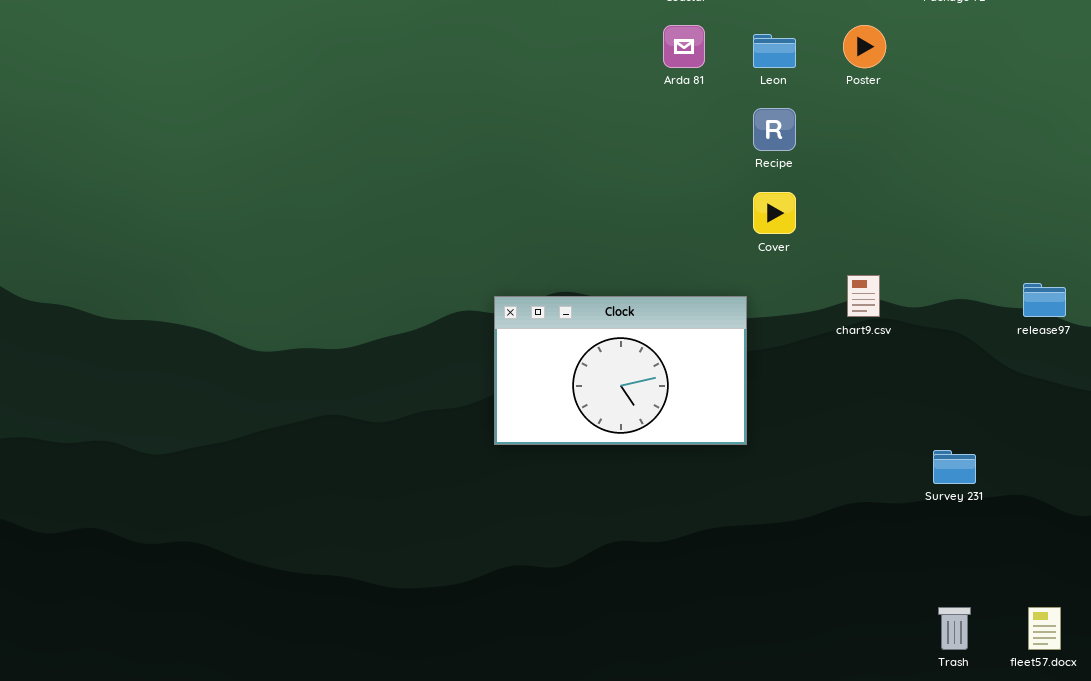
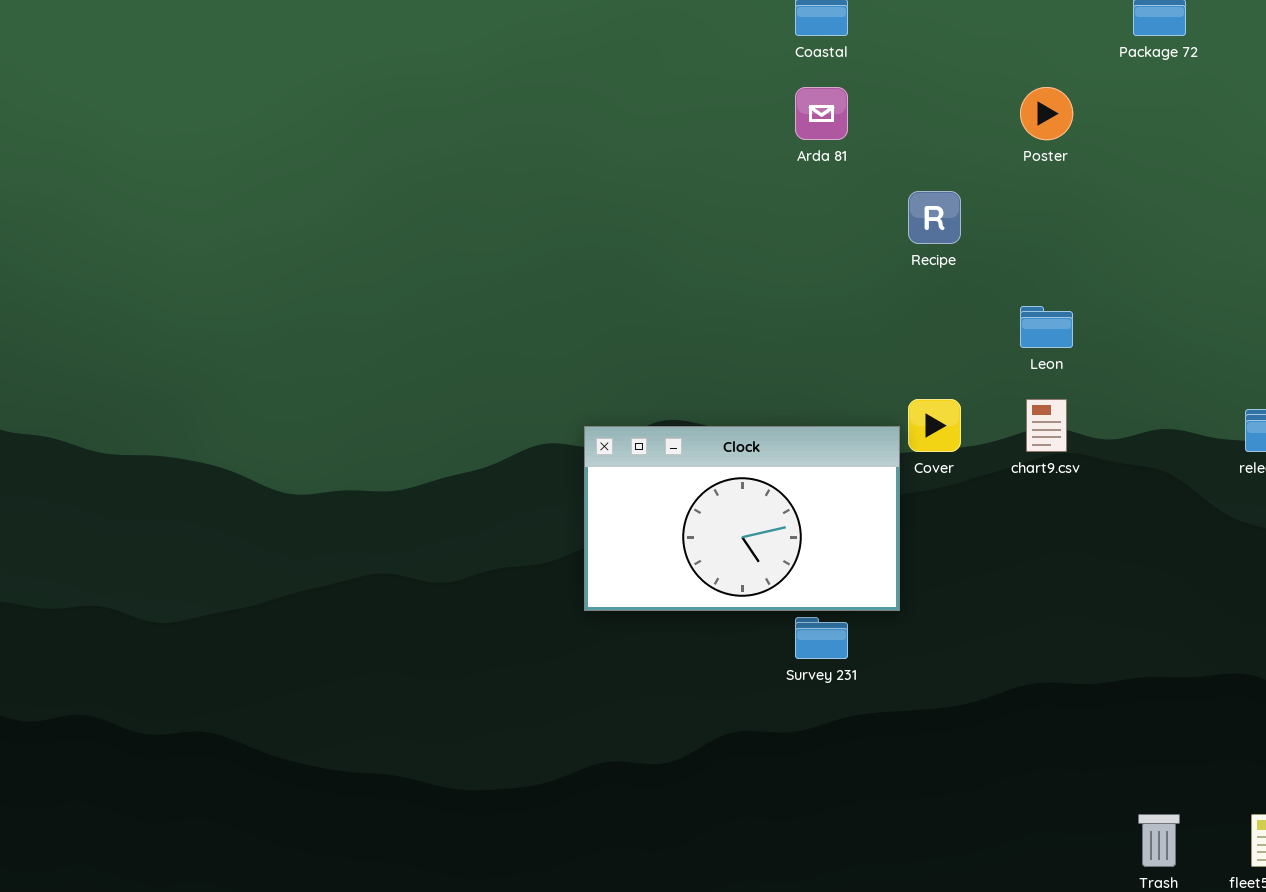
Leon: [753,34,796,68] -> [1020,306,1073,348], moved
Cover: [753,192,796,234] -> [908,399,961,452], moved
Survey 231: [933,450,976,484] -> [795,617,848,659], moved

